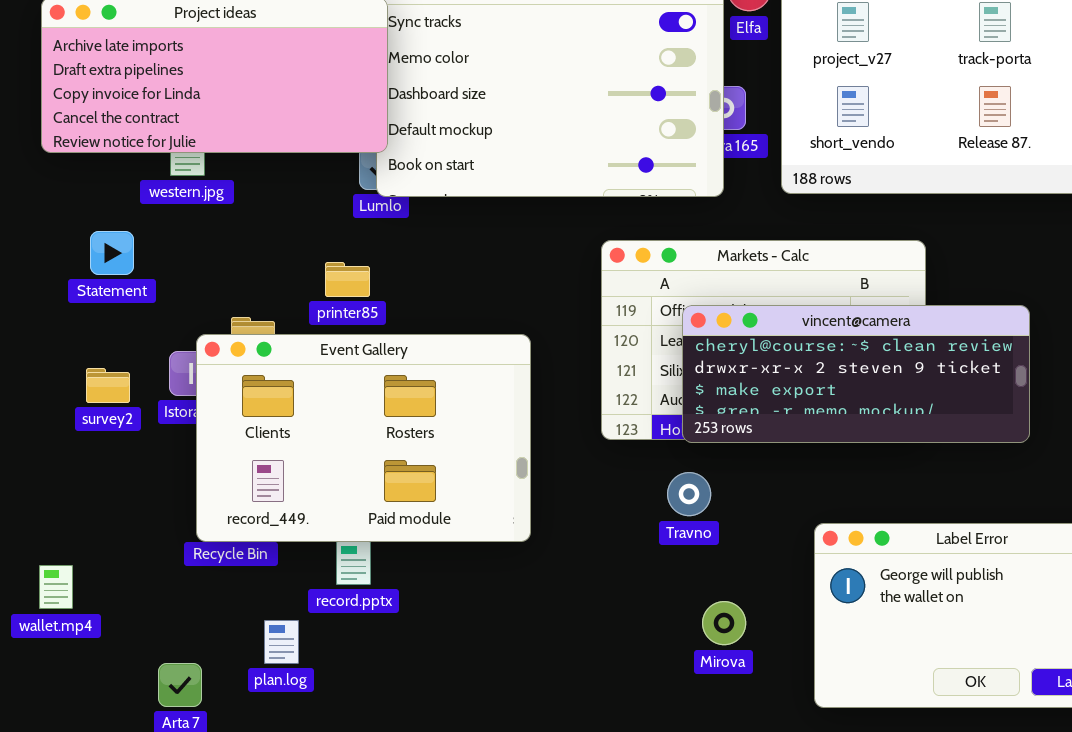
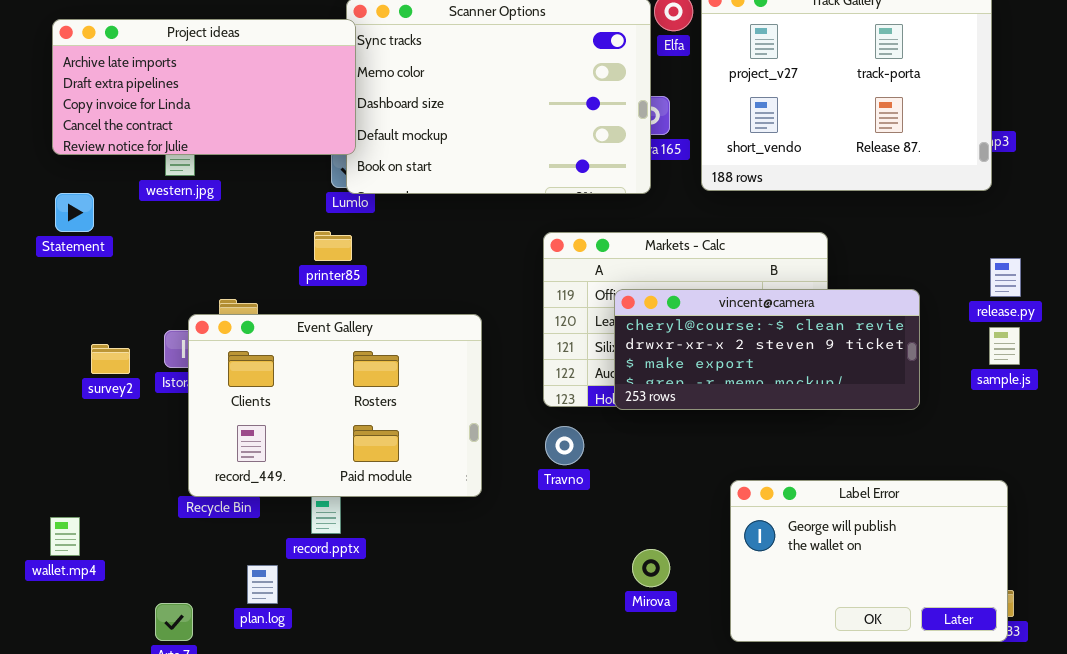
Statement: [90,231,134,275] -> [55,193,94,232], moved
printer85: [325,262,370,297] -> [314,231,352,261], moved
Travno: [667,472,711,516] -> [545,426,584,465], moved

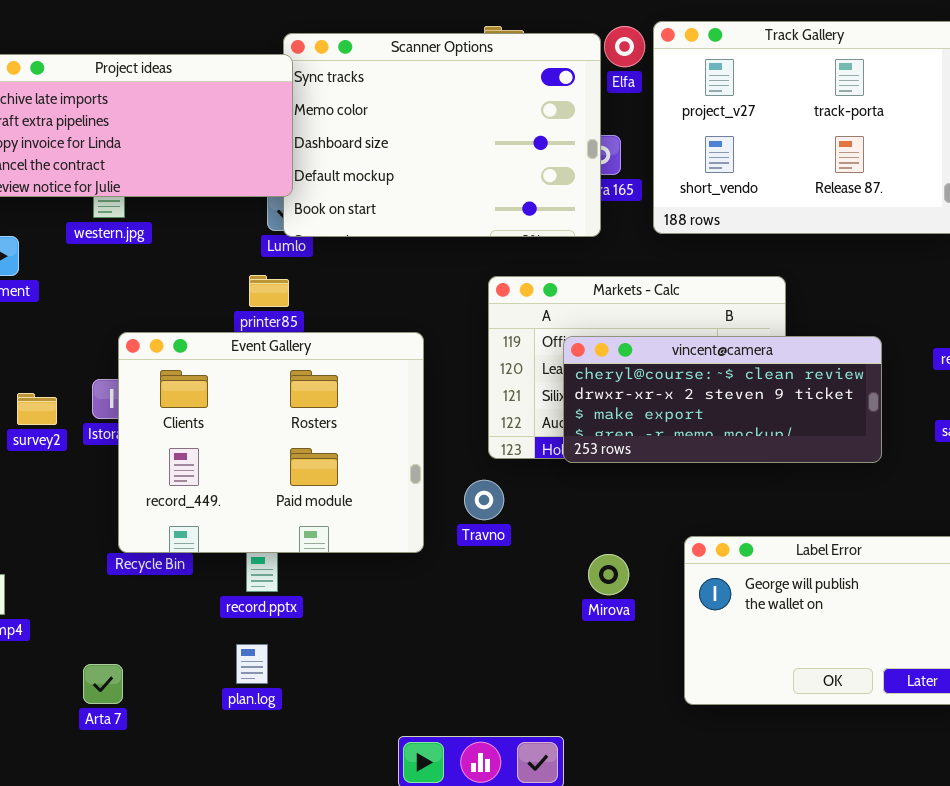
Event Gallery: [188,314,482,497] -> [118,332,424,553], resized
Travno: [545,426,584,465] -> [464,480,504,520], moved
Mirova: [632,549,670,587] -> [588,554,629,595], moved
plan.log: [247,565,278,604] -> [236,644,268,684], moved

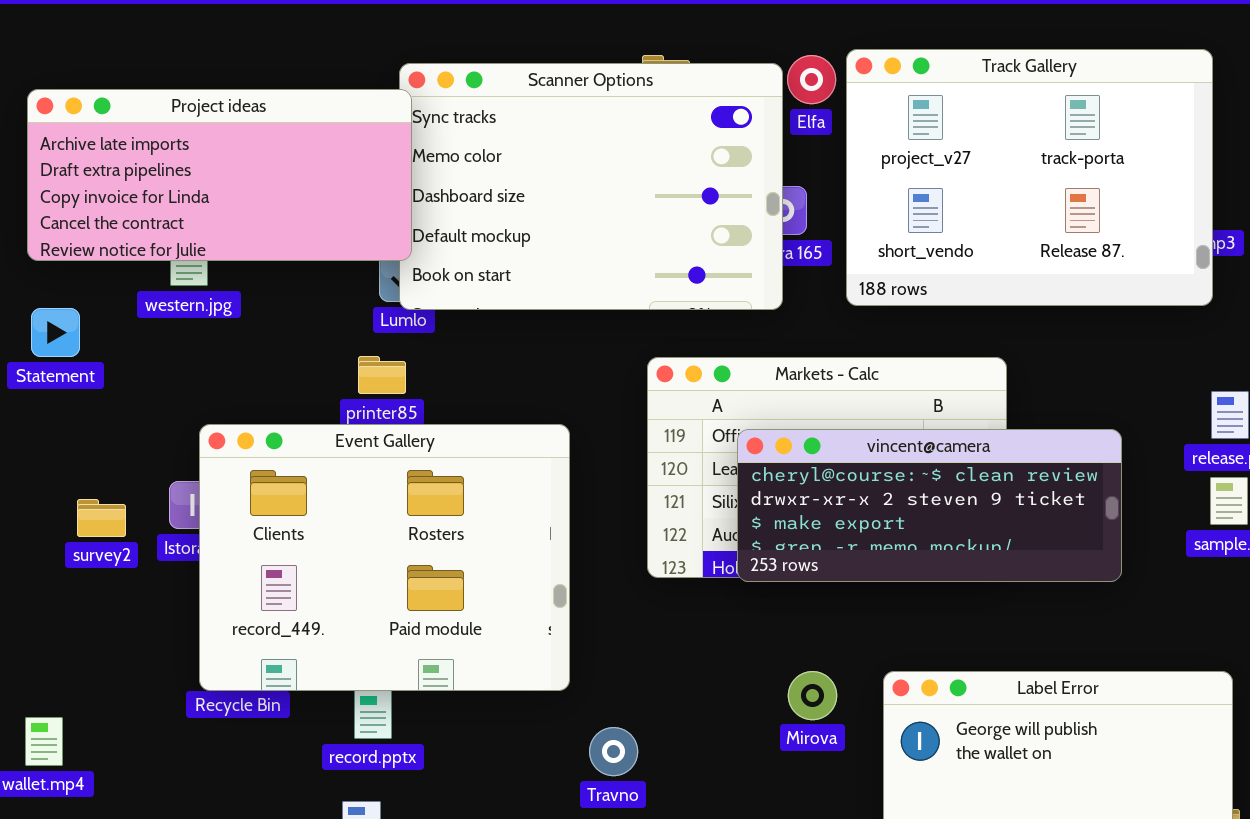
Travno: [464,480,504,520] -> [589,727,638,776], moved
Mirova: [588,554,629,595] -> [788,671,837,720], moved

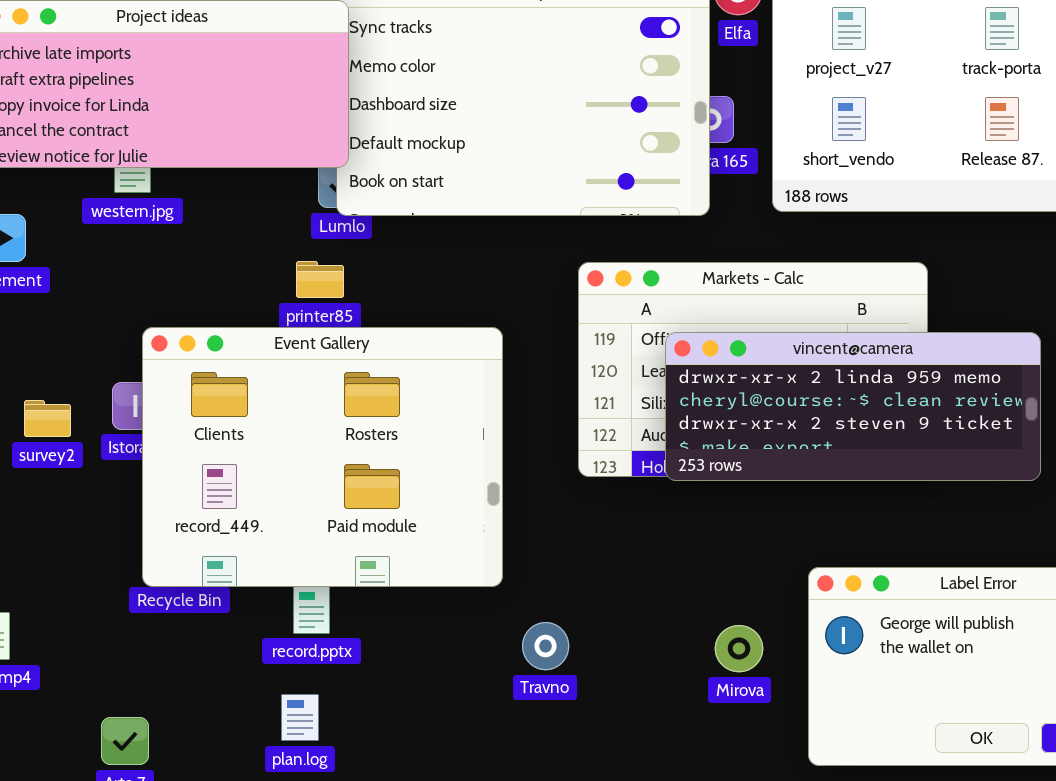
vincent@camera: [737,429,1122,582] -> [665,332,1041,481], scrolled up 1 row
Mirova: [788,671,837,720] -> [715,625,763,672], moved

